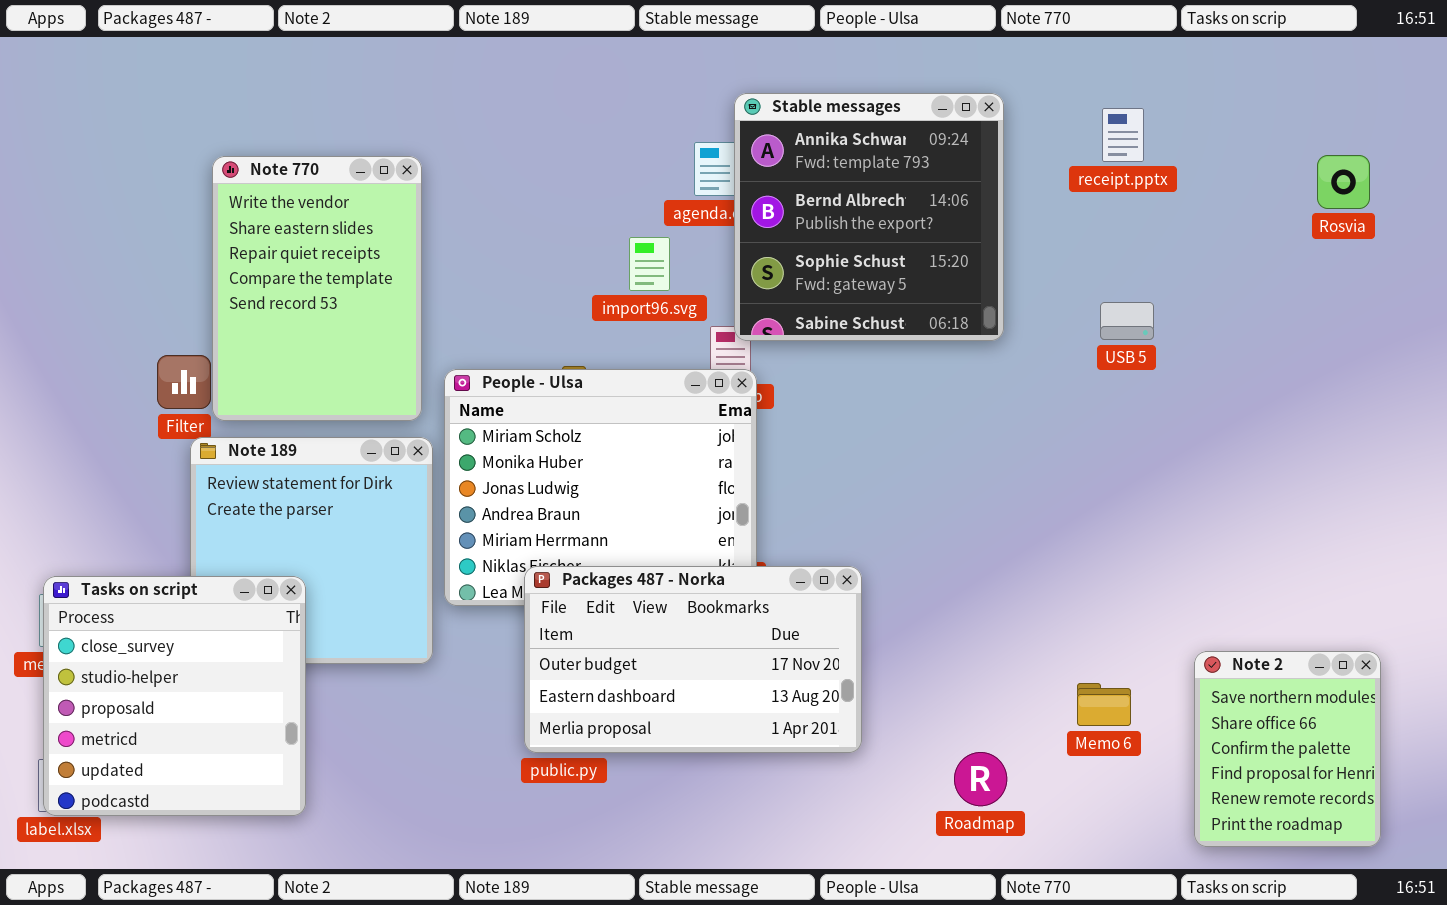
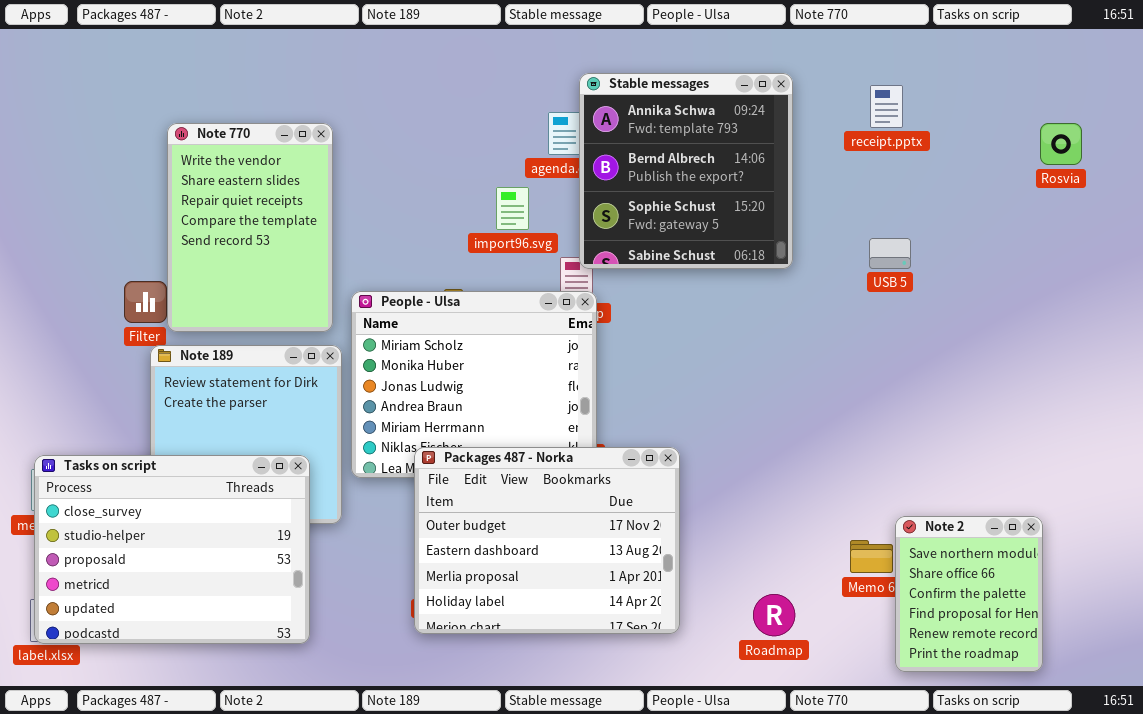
Packages 487 - Norka: [524,566,862,753] -> [414,447,680,634], resized
Tasks on script: [43,576,306,816] -> [34,455,310,644], resized
Note 2: [1194,651,1381,847] -> [895,516,1043,672], moved

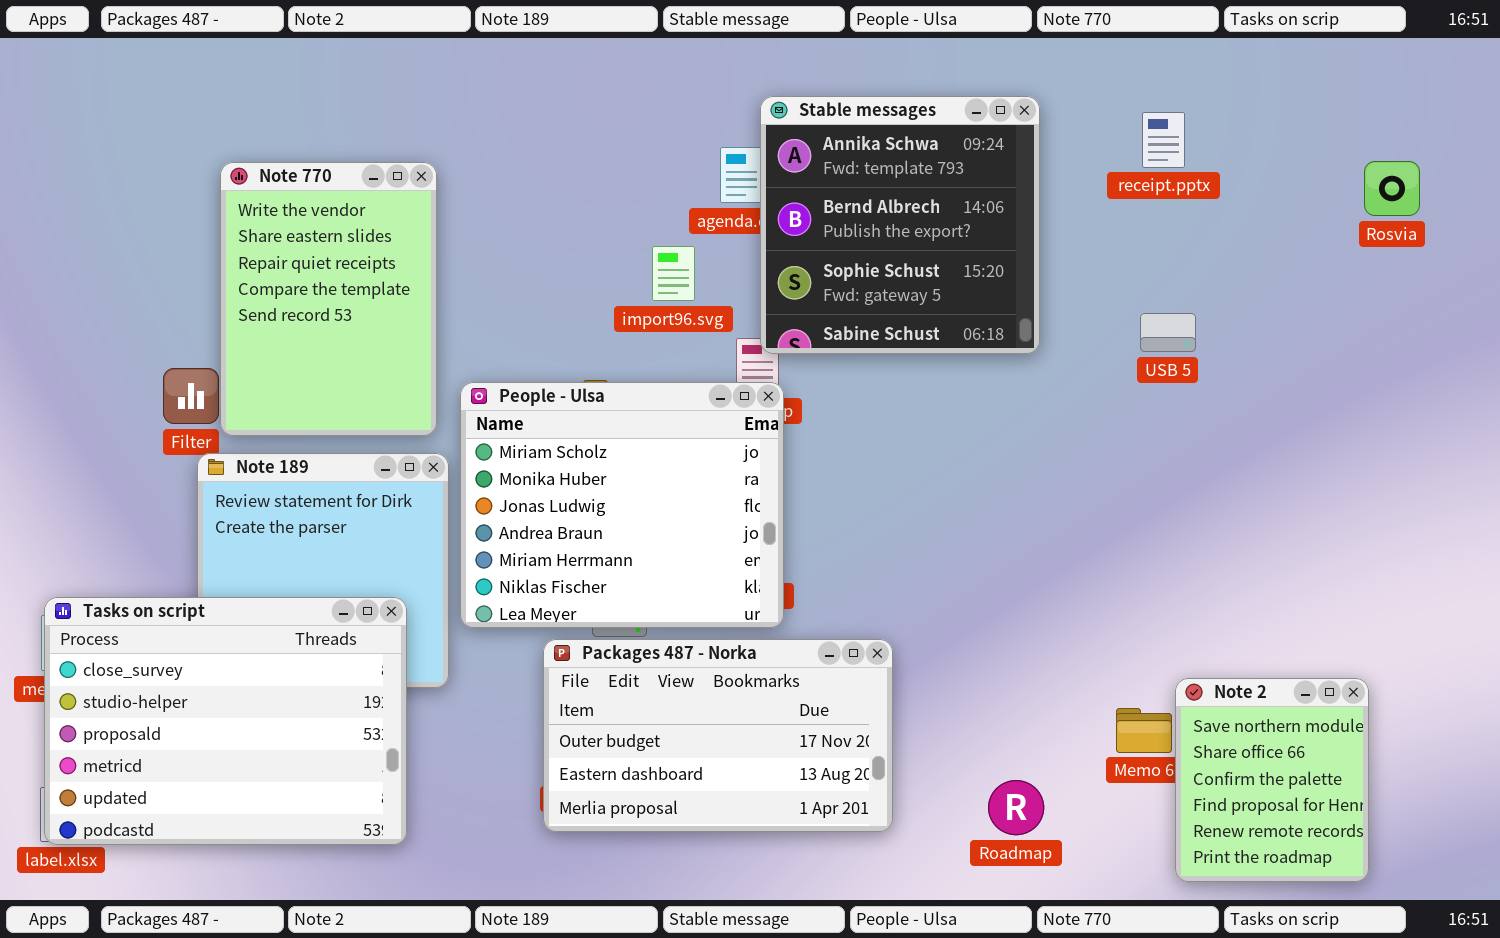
Packages 487 - Norka: [414,447,680,634] -> [543,639,893,832], resized

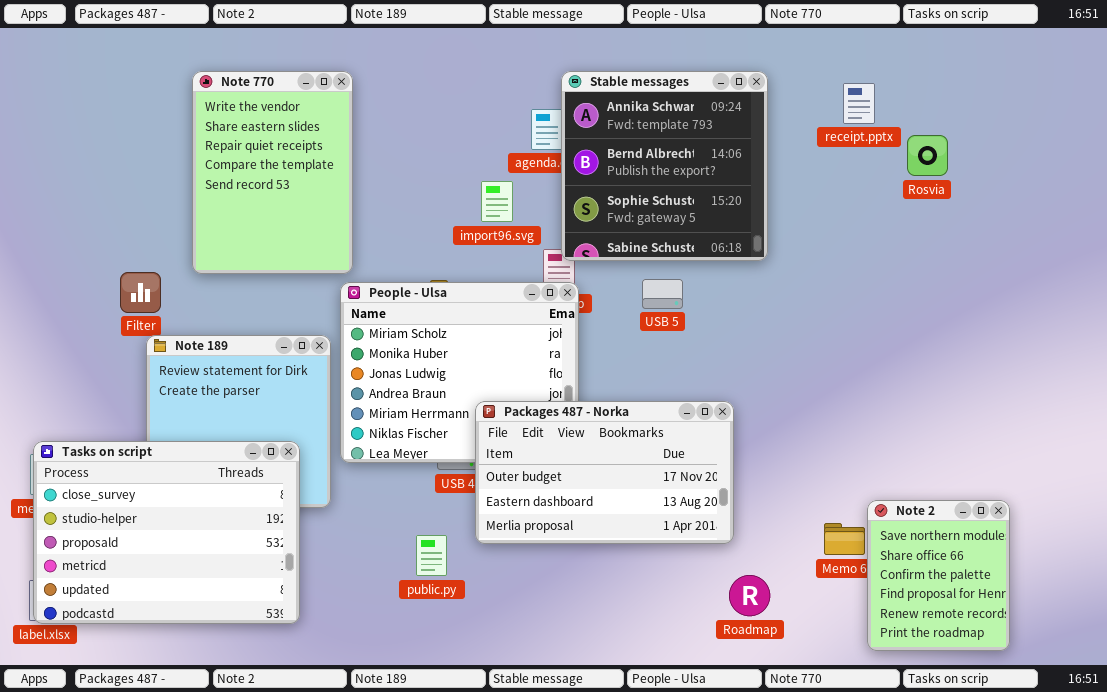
Rosvia: [1364,161,1420,216] -> [907,135,948,176], moved
Note 770: [220,162,437,436] -> [192,71,353,274], moved
USB 5: [1140,313,1196,352] -> [642,279,683,309], moved
Packages 487 - Norka: [543,639,893,832] -> [475,401,734,544], moved

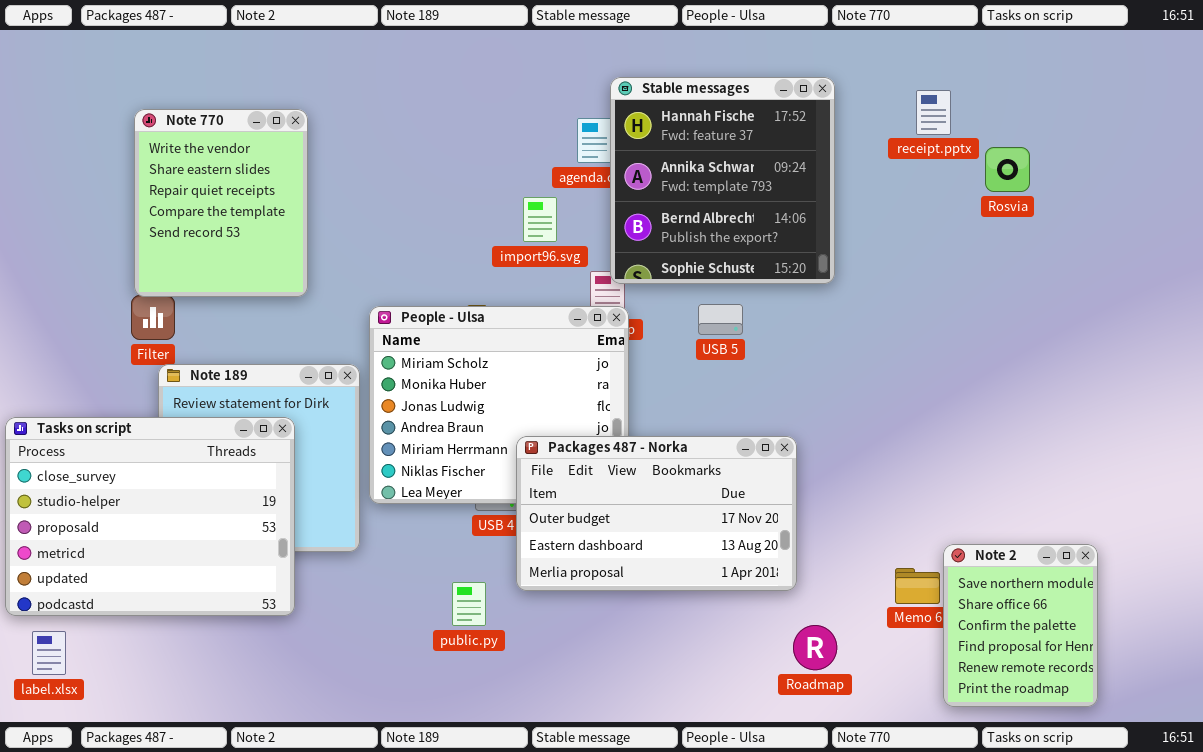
Note 770: [192,71,353,274] -> [134,109,308,297], moved, resized
Stable messages: [561,71,768,261] -> [610,77,835,284], scrolled up 1 row
Tasks on script: [33,441,300,624] -> [5,417,295,616], moved

